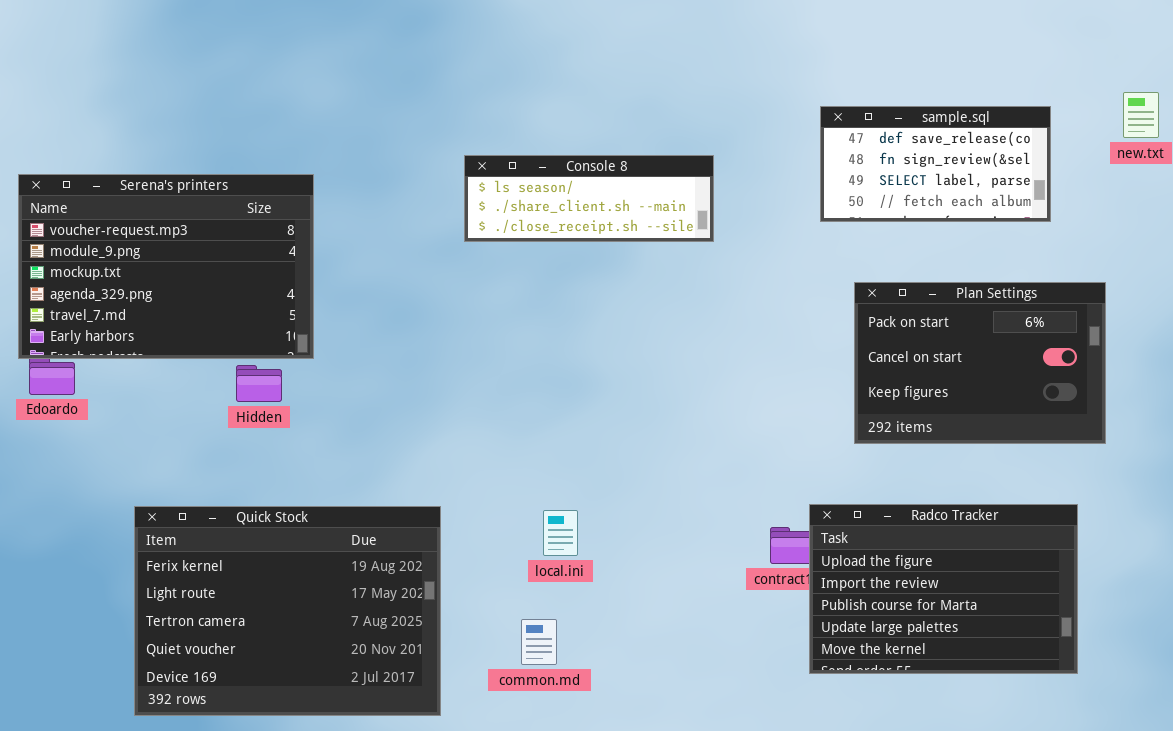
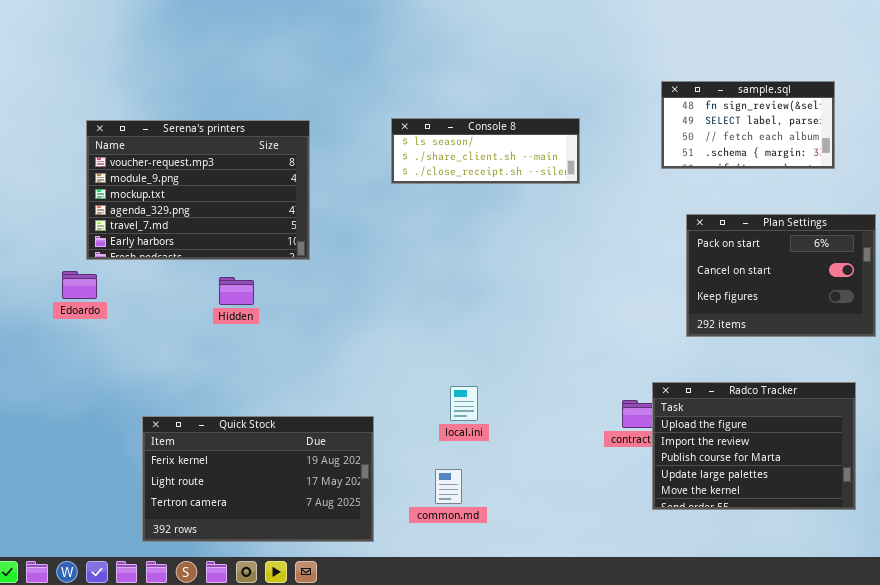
sample.sql: [820,106,1051,222] -> [661,81,835,169], scrolled down 1 row
Serena's printers: [18,174,314,359] -> [86,120,310,260], moved
Quick Stock: [134,506,441,716] -> [142,416,374,542], resized

